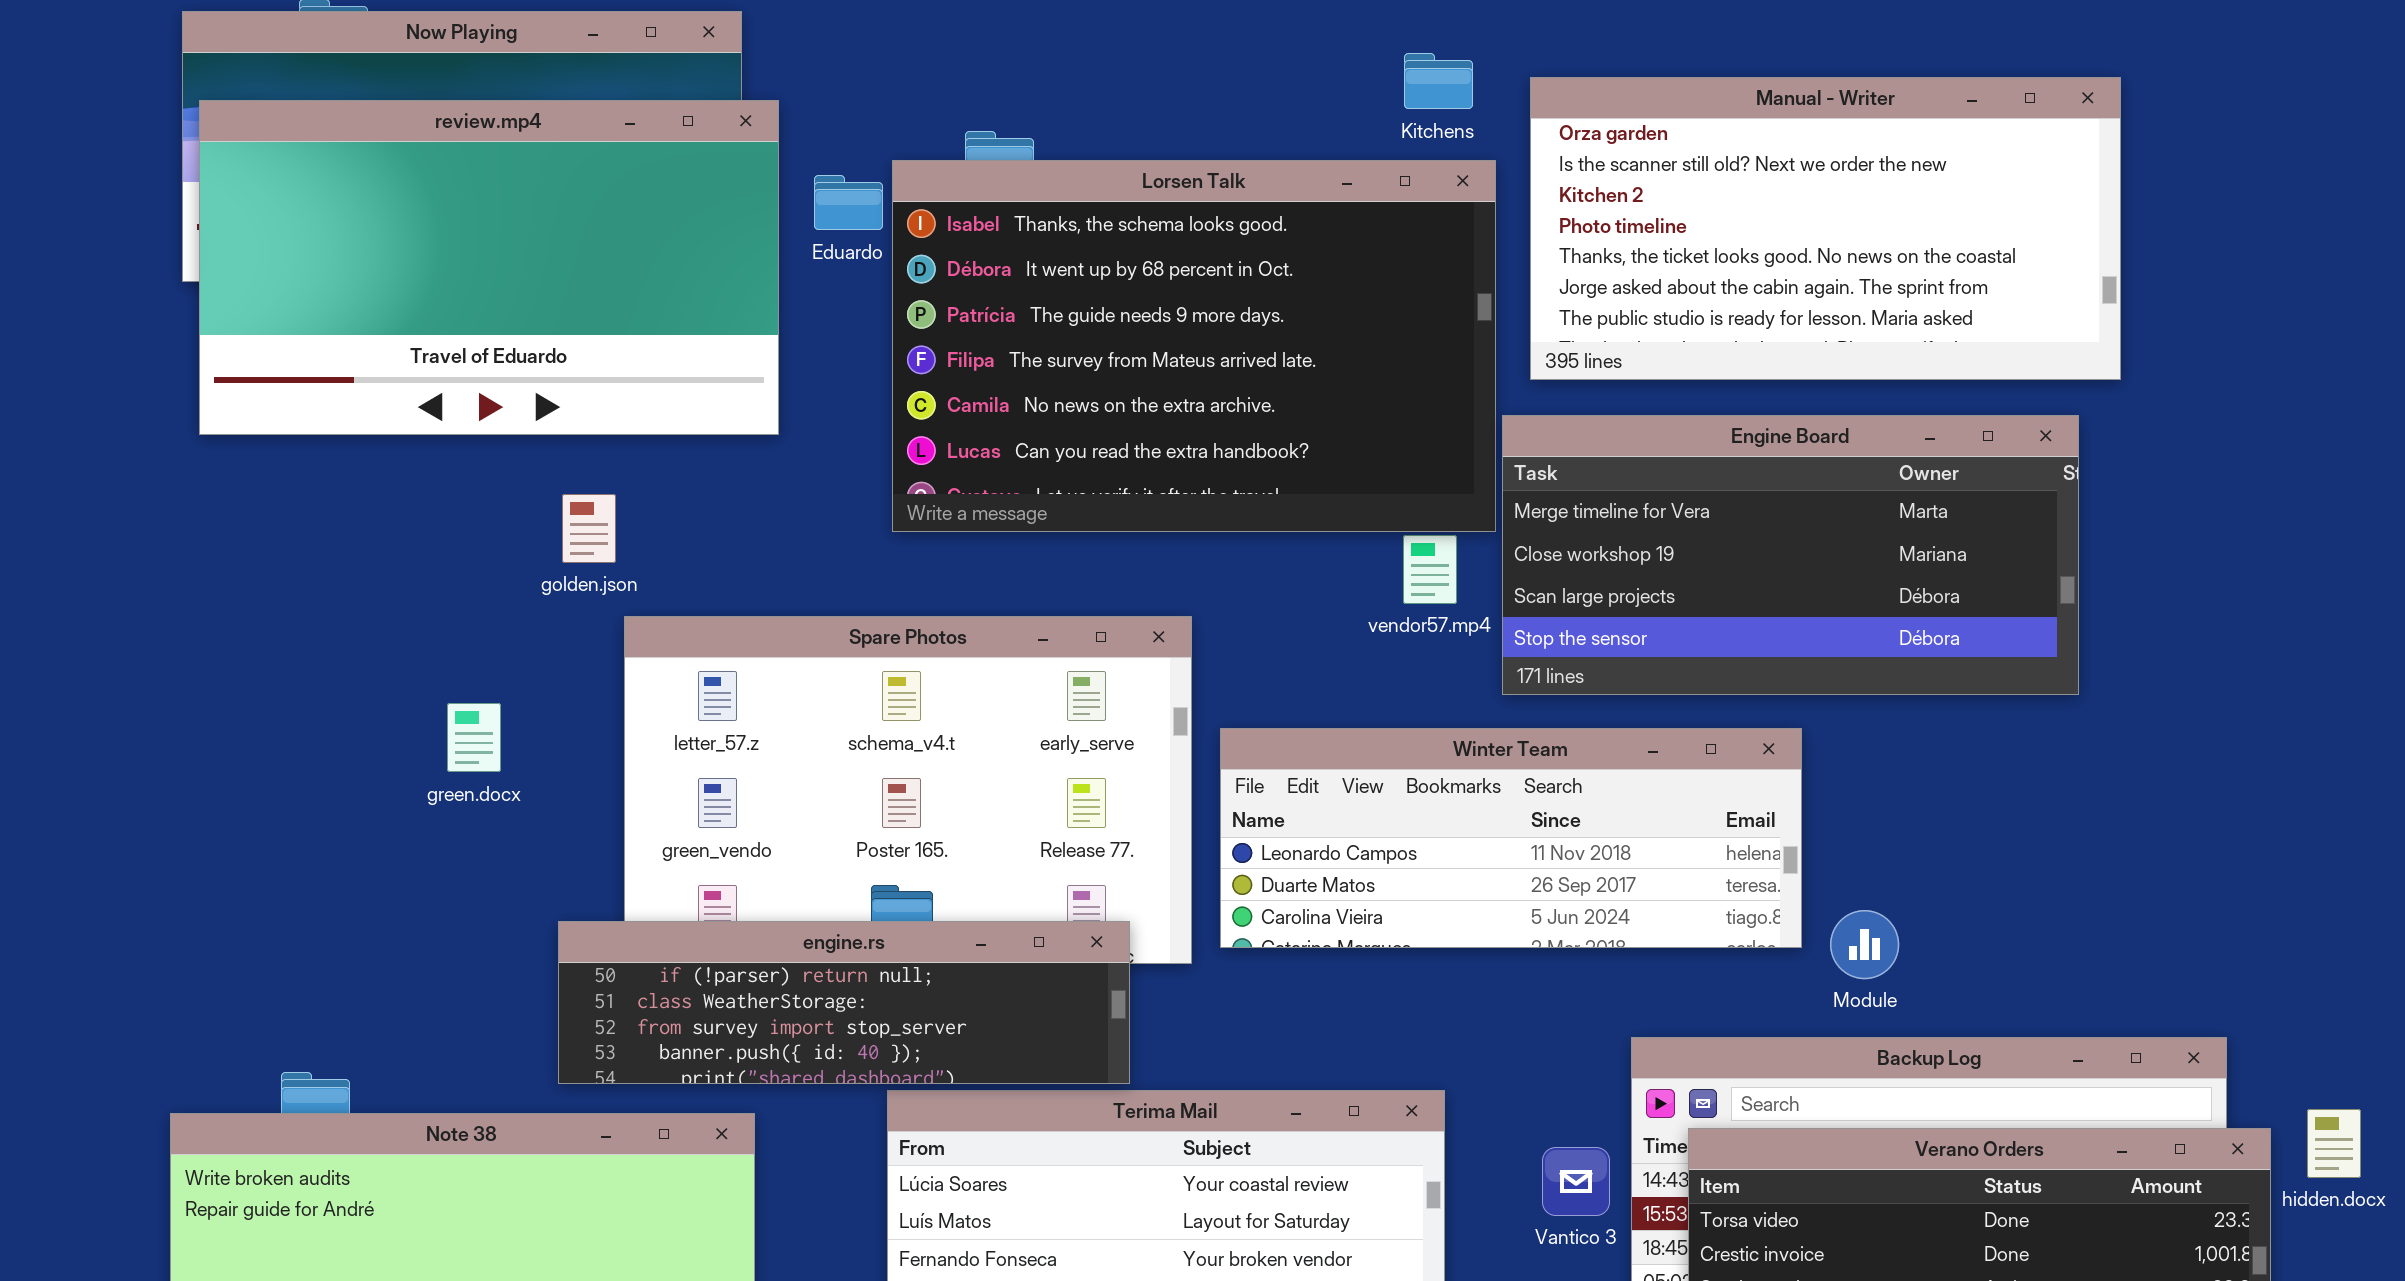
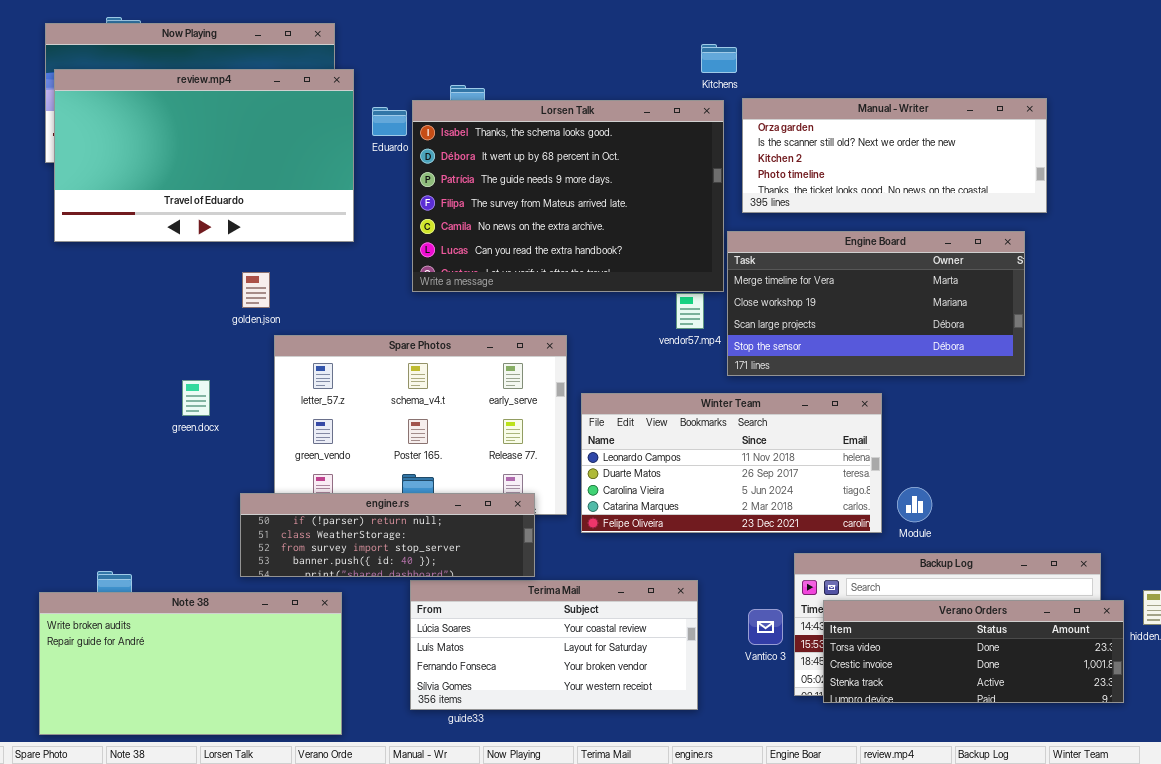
Kitchens: [1404,53,1473,109] -> [701,44,737,73], moved
Manual - Writer: [1530,77,2121,380] -> [742,98,1047,213], resized
Winter Team: [1220,728,1802,948] -> [581,393,882,533], resized

